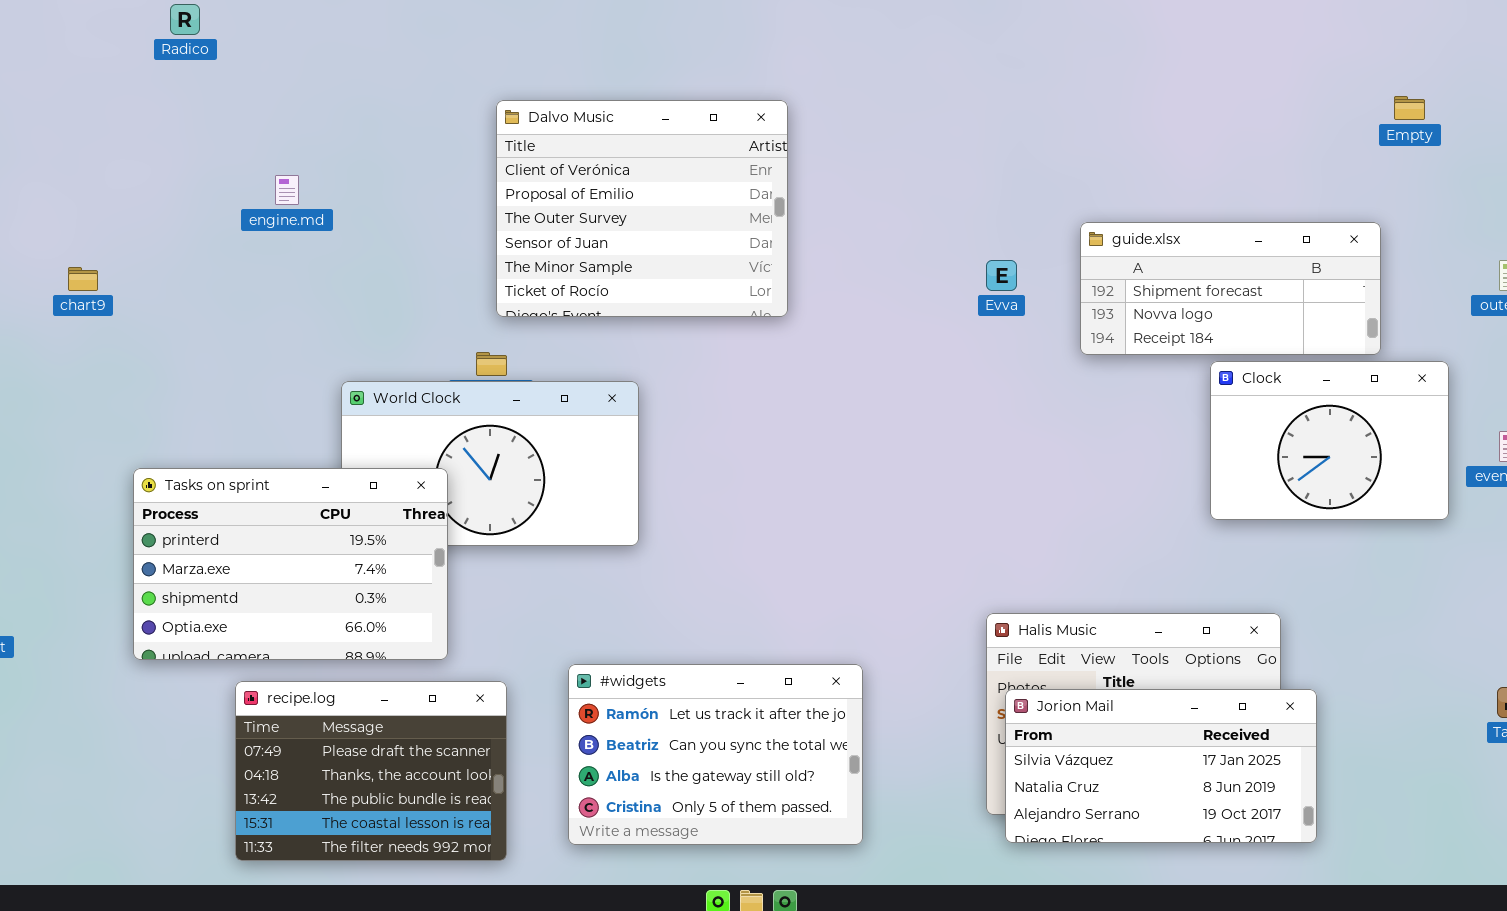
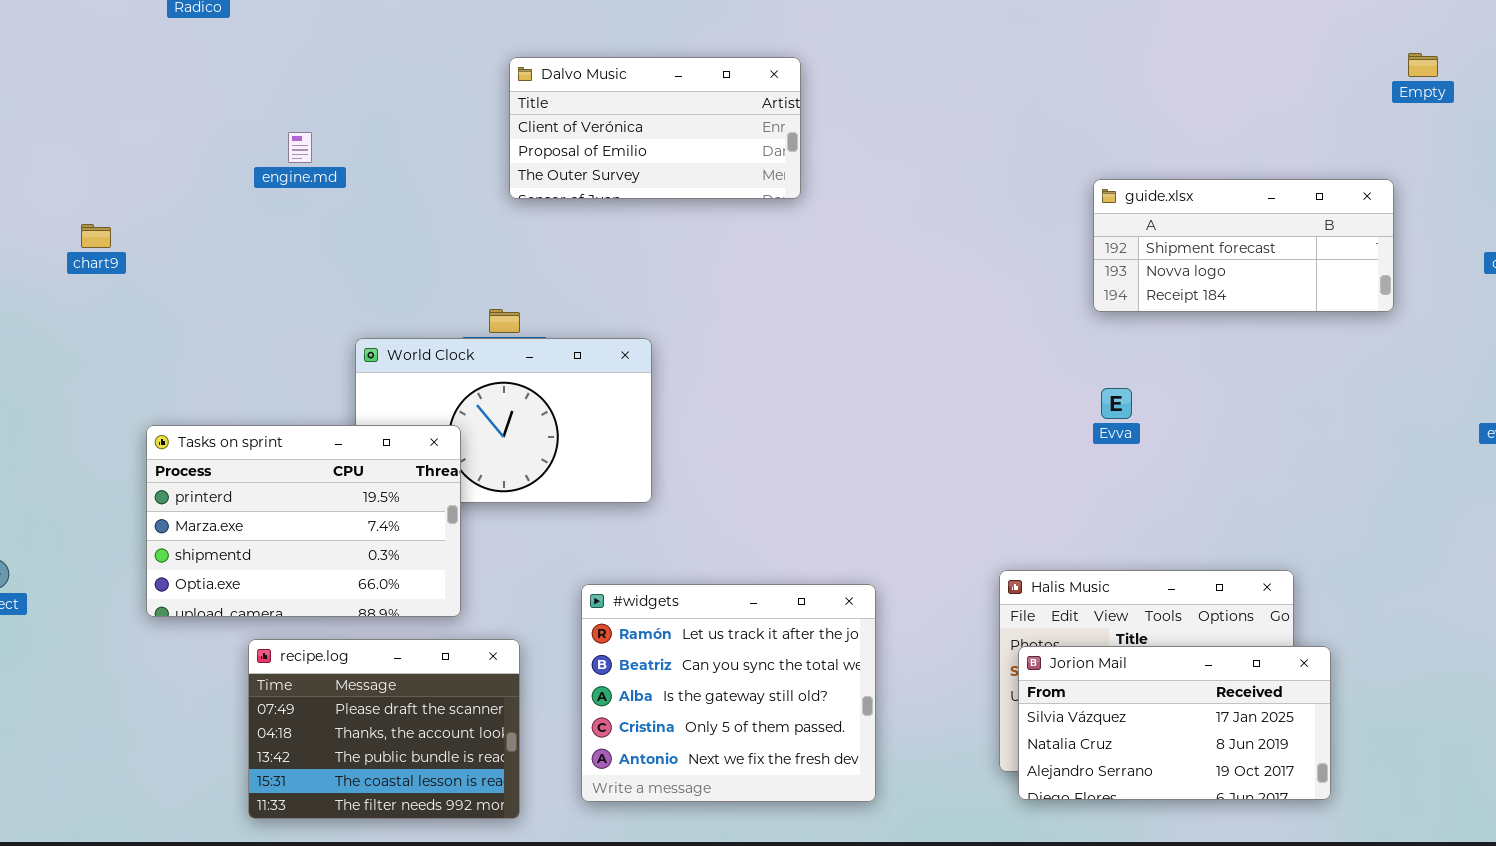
Dalvo Music: [496,100,788,317] -> [509,57,801,199], resized
Evva: [986,260,1017,291] -> [1101,388,1132,419], moved
Clock: [1210,361,1449,520] -> none, closed
#widgets: [568,664,863,845] -> [581,584,876,802], resized

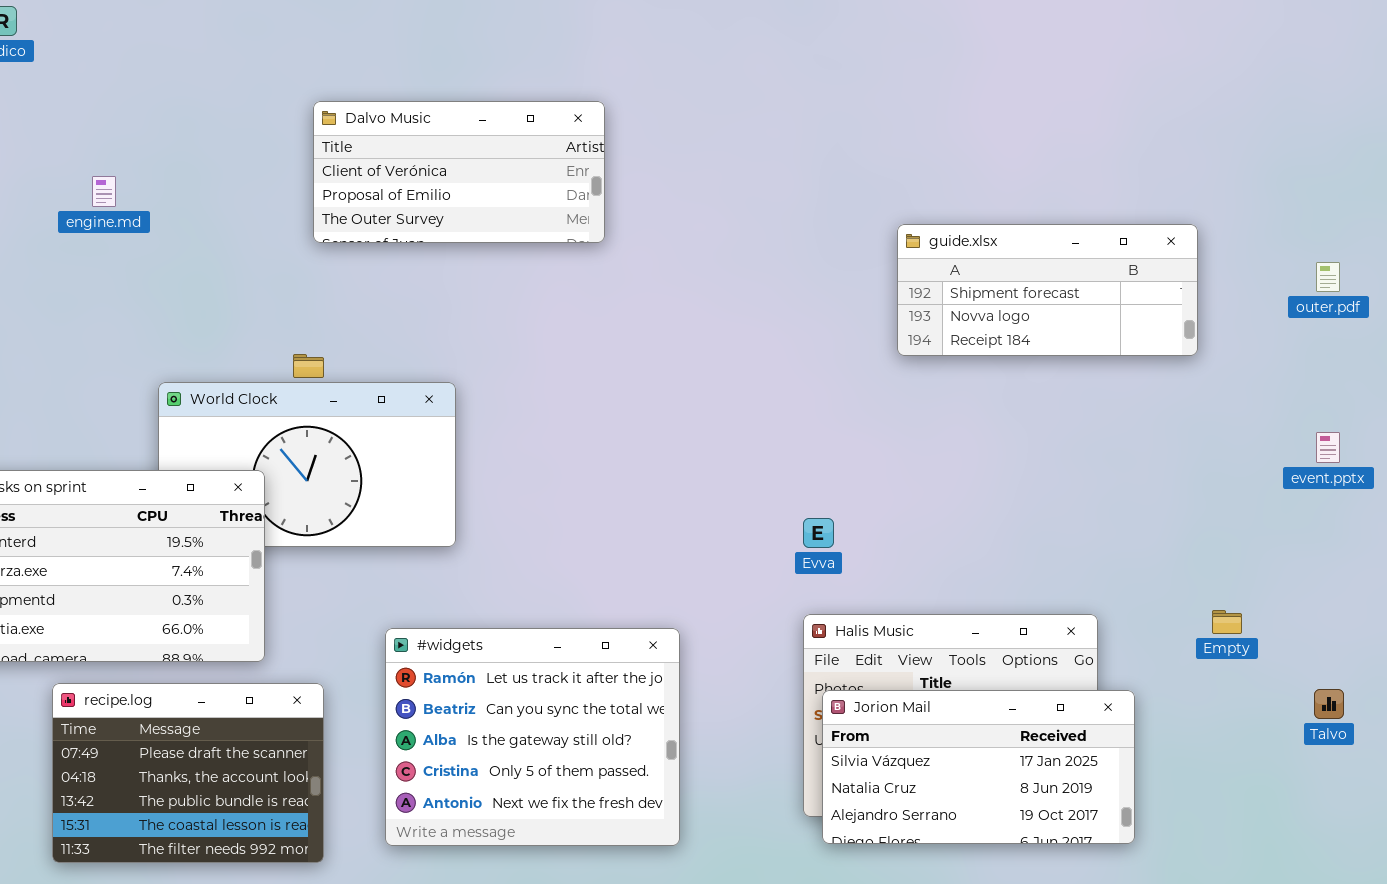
Empty: [1408,53,1438,77] -> [1212,610,1242,634], moved
Evva: [1101,388,1132,419] -> [803,518,834,548], moved

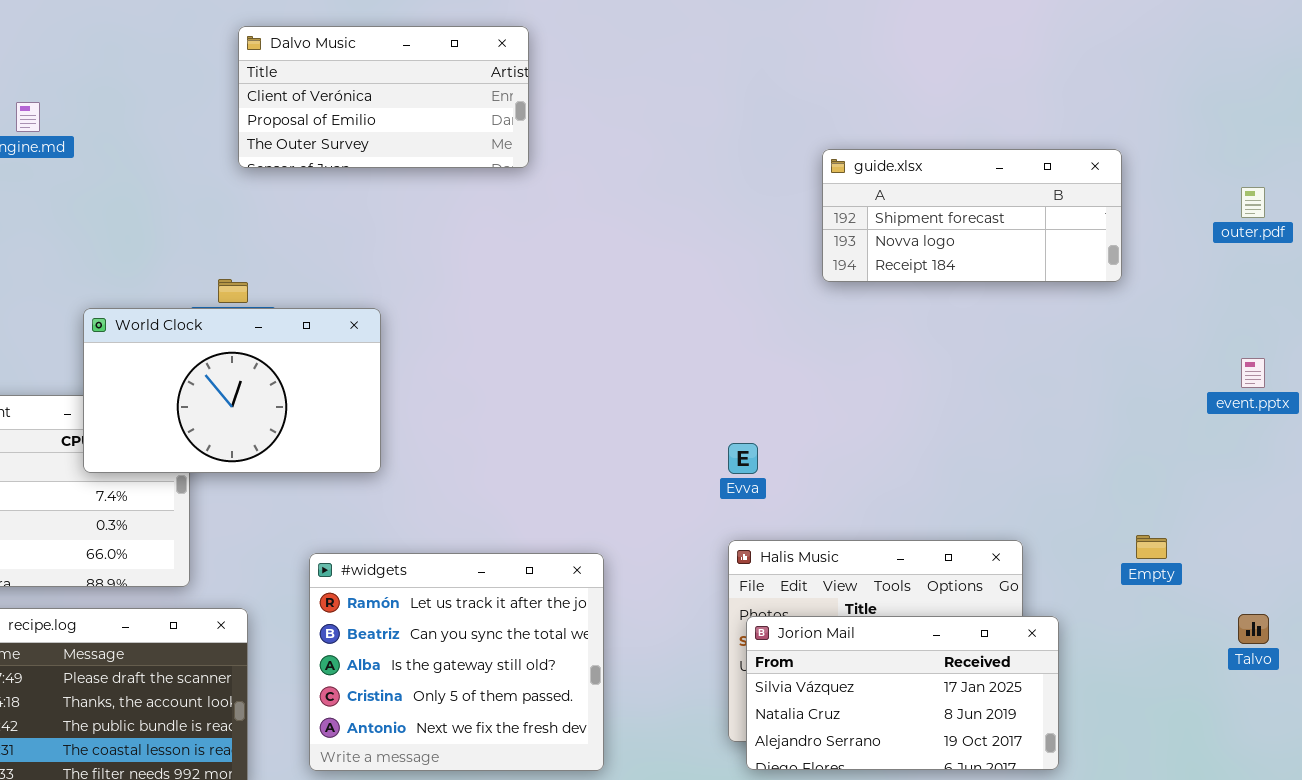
World Clock: [158,382,456,547] -> [83,308,381,473], raised

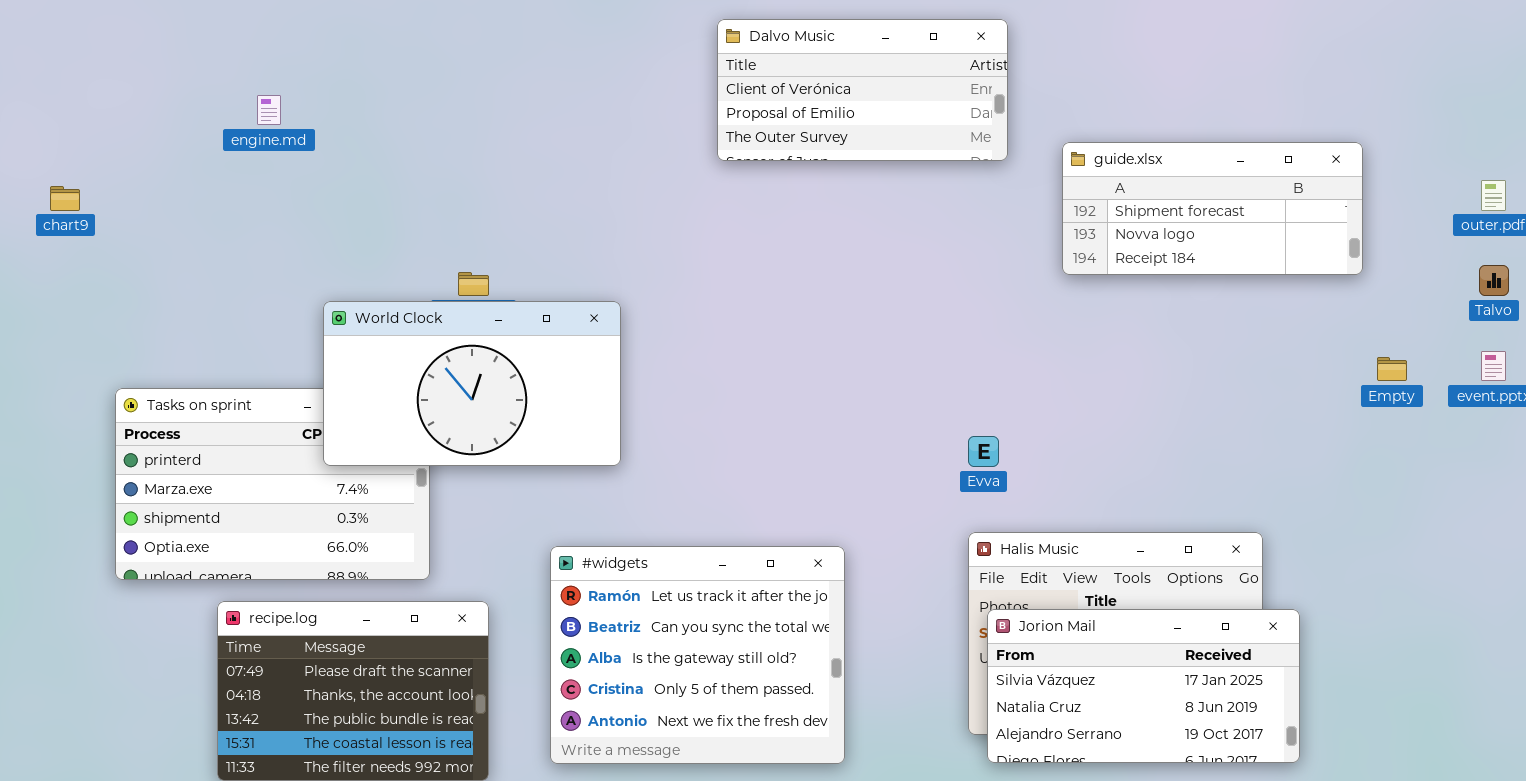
Dalvo Music: [238,26,529,168] -> [717,19,1008,161], moved
Empty: [1136,535,1167,559] -> [1377,357,1407,381], moved
Talvo: [1238,614,1269,644] -> [1479,265,1509,296], moved

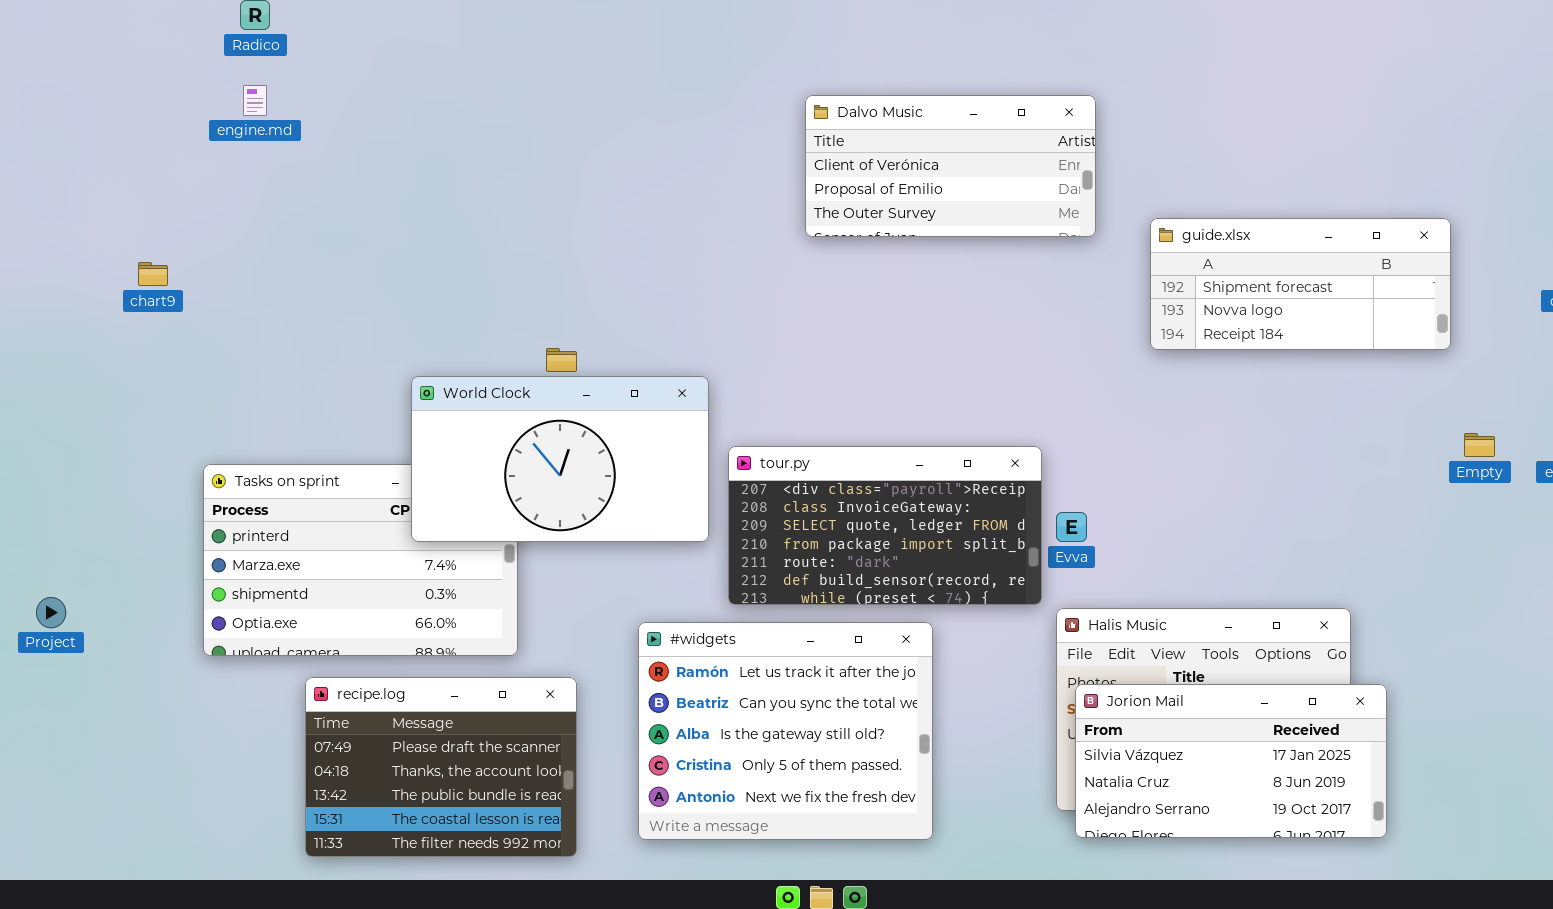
engine.md: [257,95,281,125] -> [243,85,267,116], moved
tour.py: none -> [728,446,1042,605], opened

